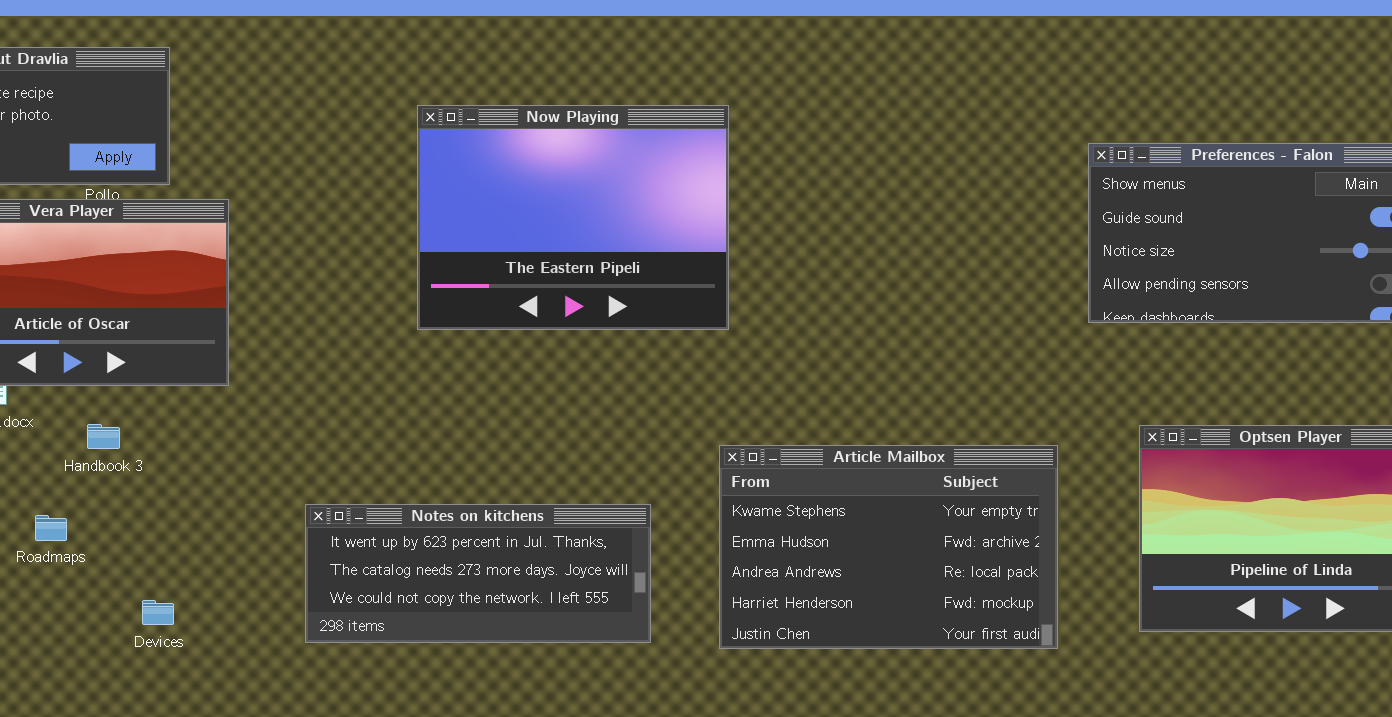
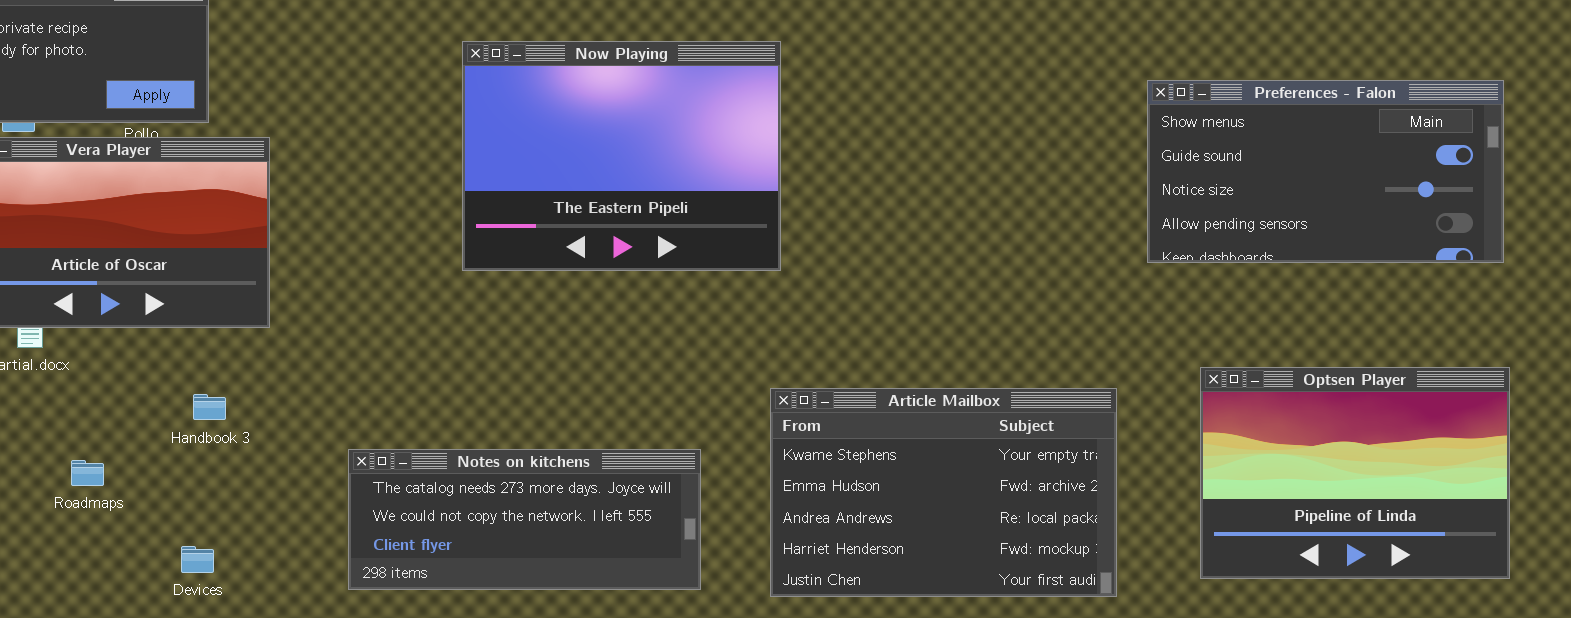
Handbook 3: [87,424,120,449] -> [193,394,226,420], moved
Notes on kitchens: [305,504,651,643] -> [348,449,701,590], scrolled down 1 row

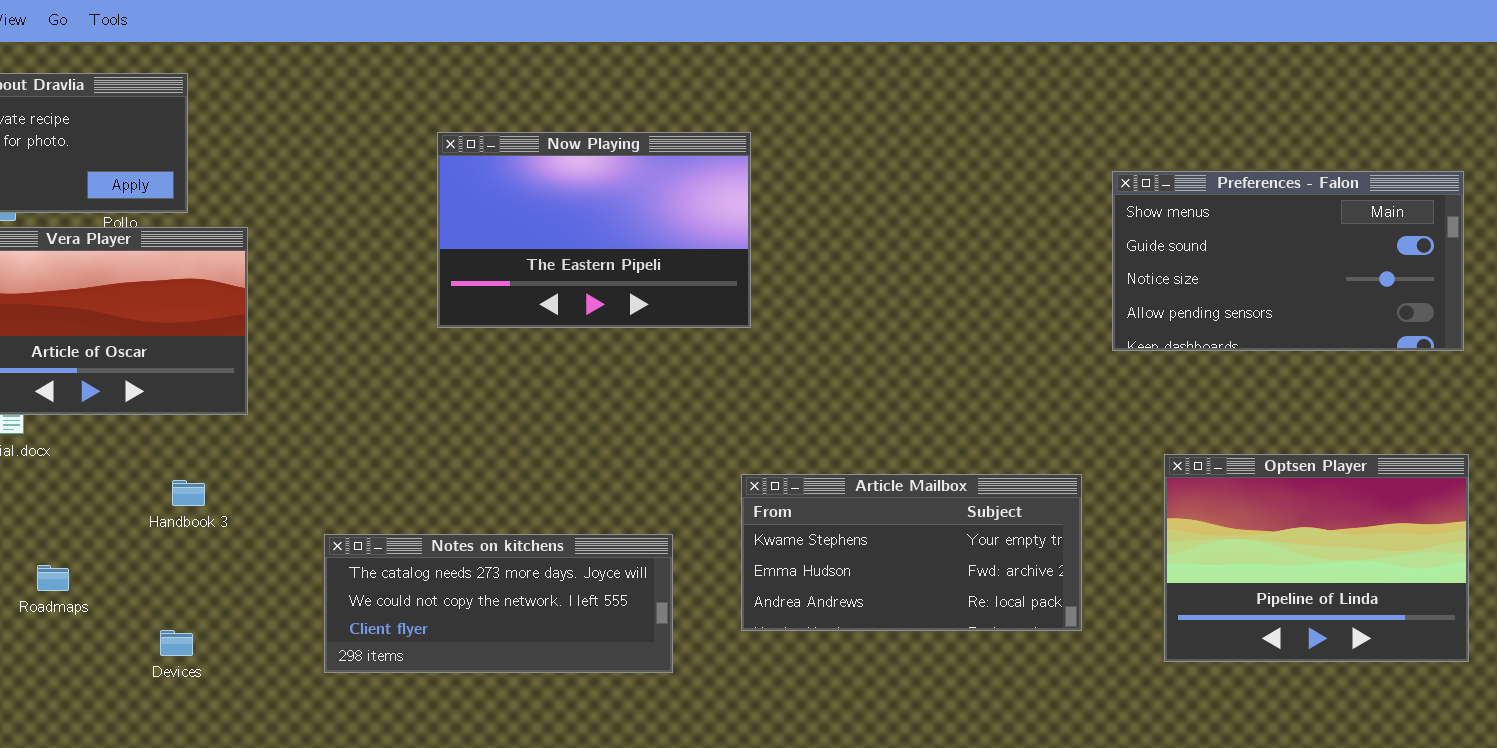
Now Playing: [462,41,781,271] -> [437,132,751,328], resized
Article Mailbox: [770,388,1117,597] -> [741,474,1082,631], resized
Roadmaps: [71,460,104,486] -> [37,565,69,591], moved

